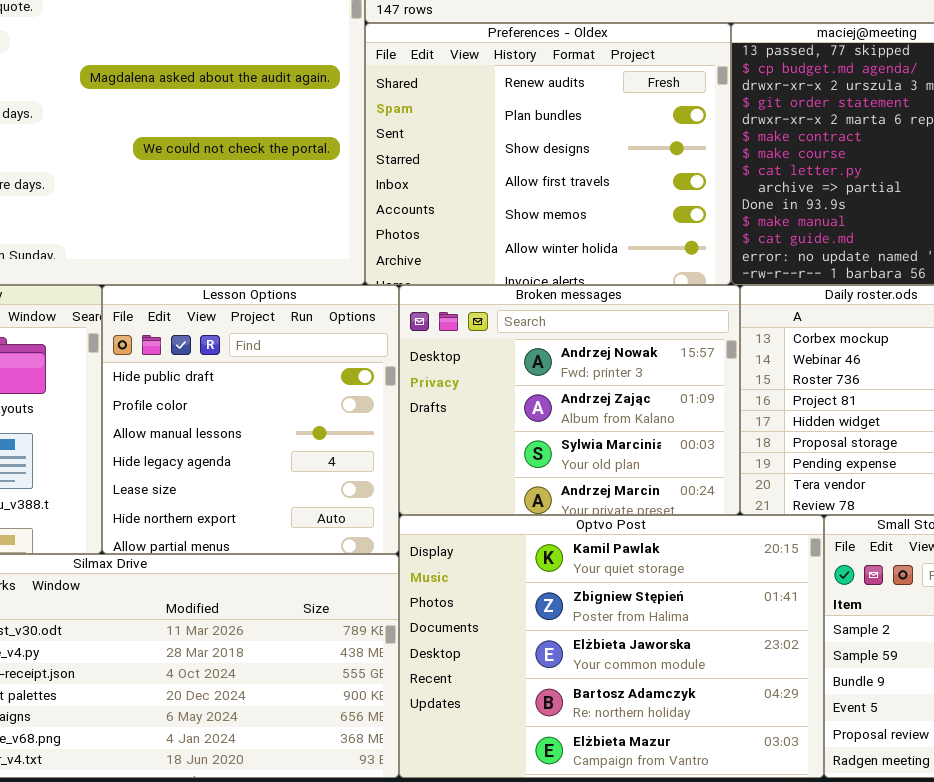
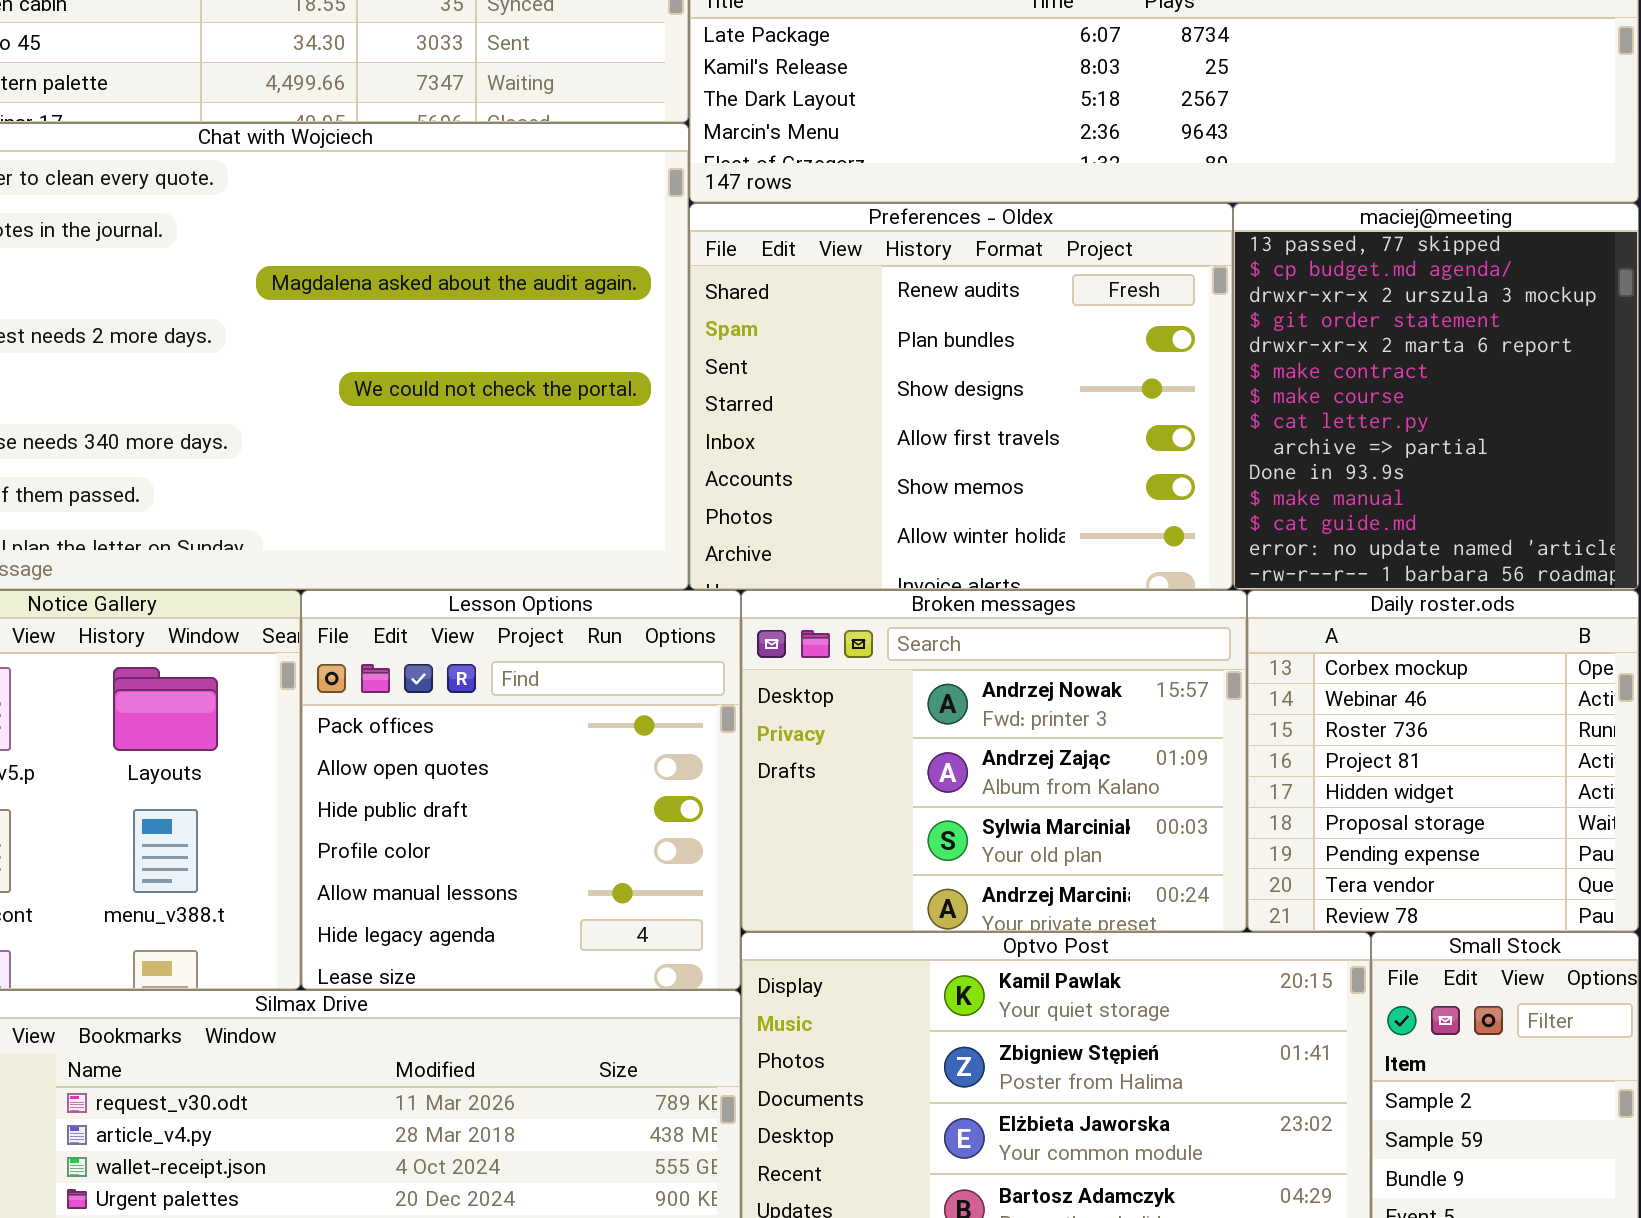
Lesson Options: [102,285,399,554] -> [301,590,741,990], scrolled up 2 rows

